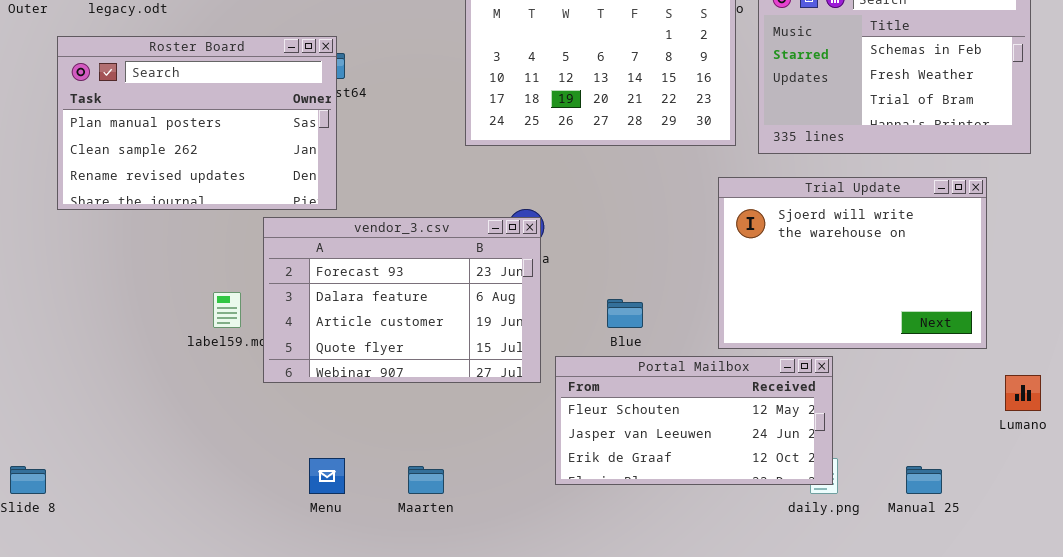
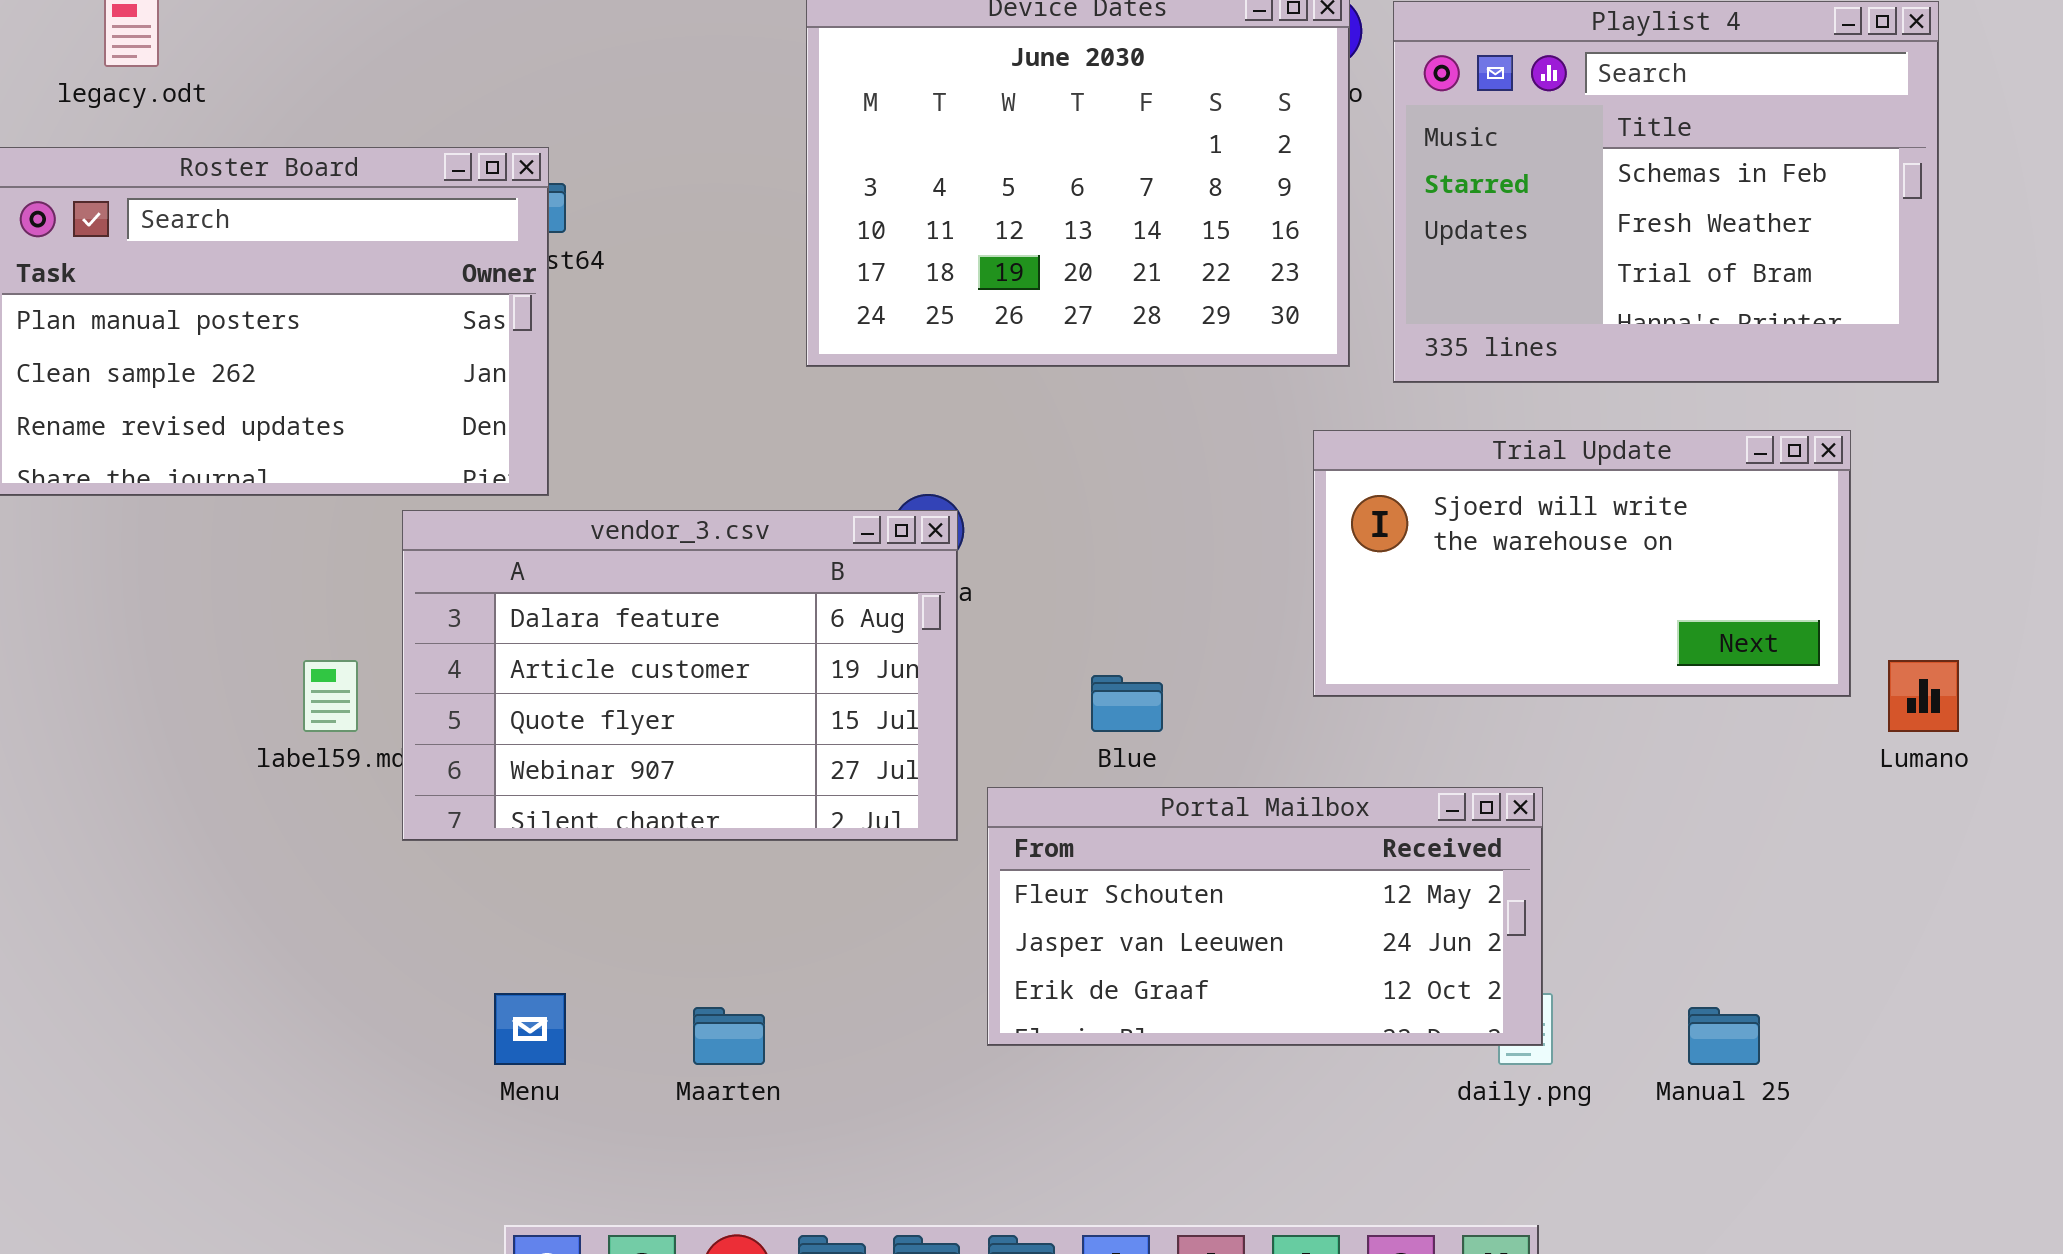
Trial Update: [718,177,987,349] -> [1313,430,1851,697], resized
vendor_3.csv: [263,217,541,383] -> [402,510,958,841], scrolled down 1 row
Lumano: [1005,375,1041,411] -> [1888,660,1959,732], moved

